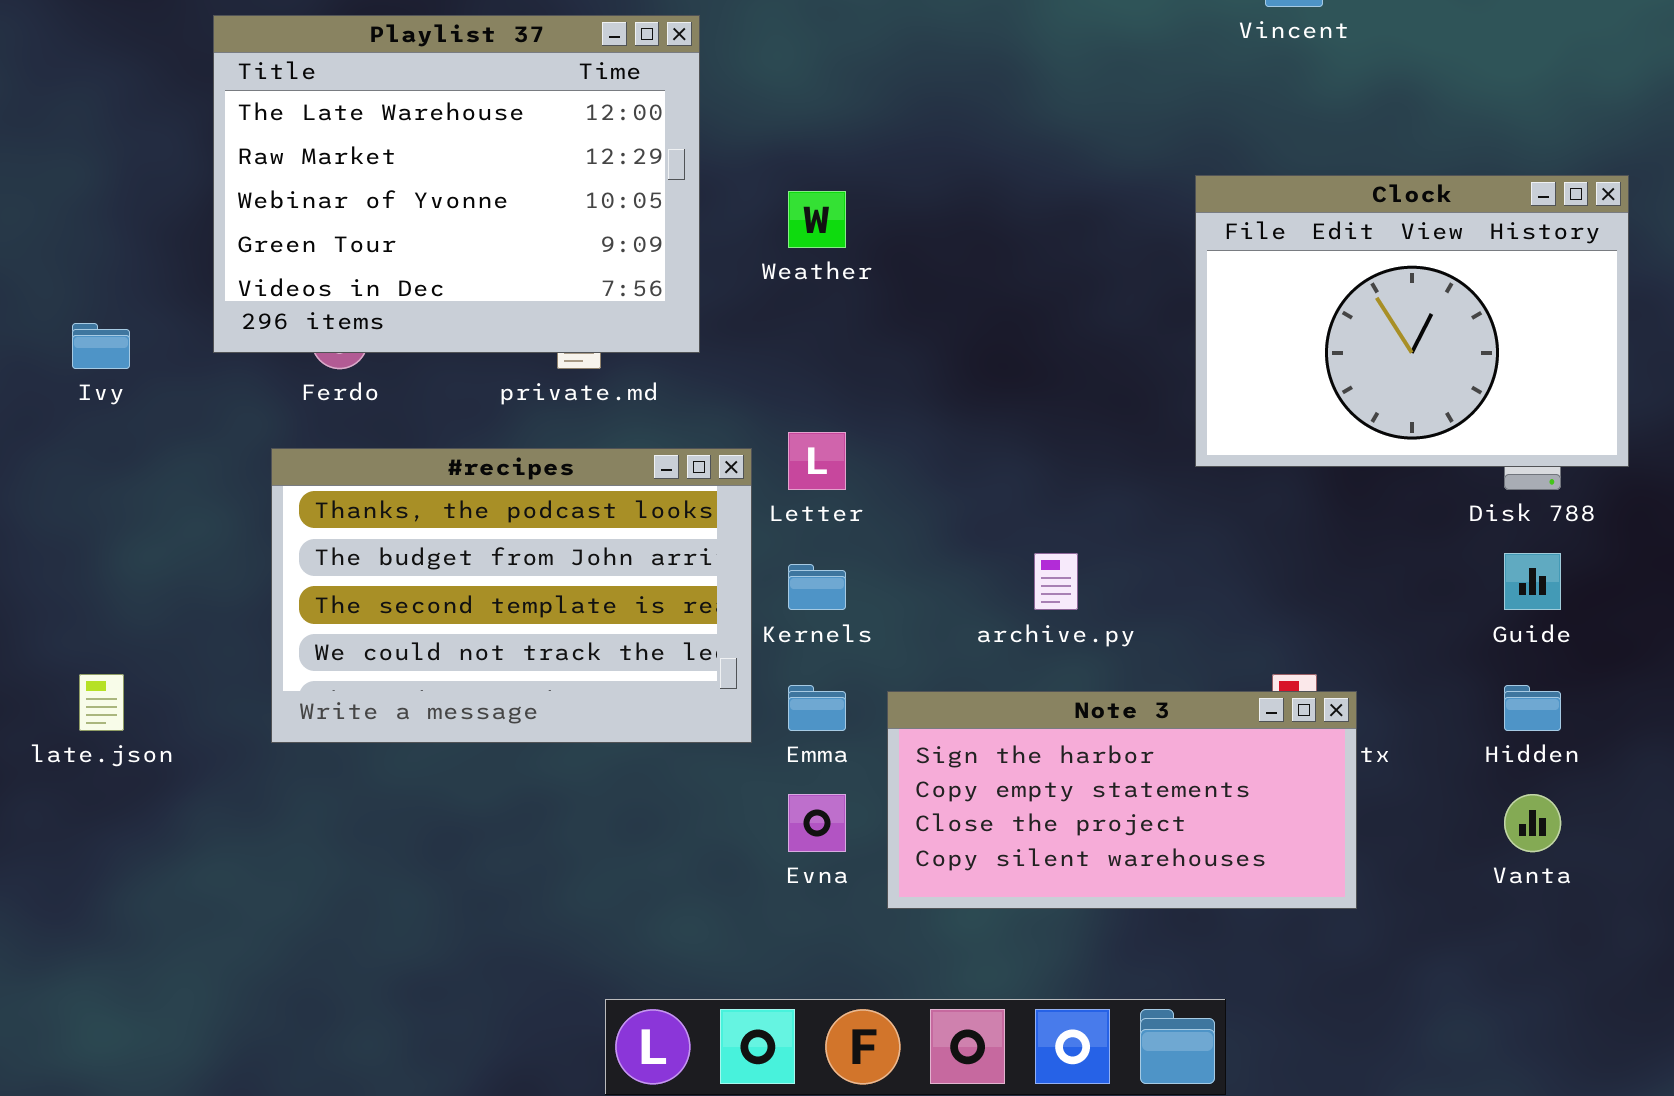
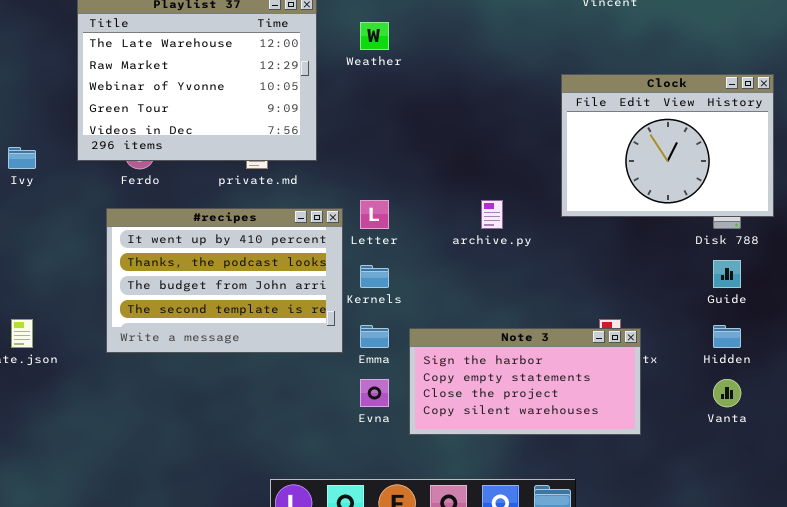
Weather: [788,191,846,248] -> [360,22,389,50], moved
#recipes: [271,448,752,743] -> [106,208,343,353], scrolled up 1 row
archive.py: [1034,553,1078,610] -> [481,200,503,229], moved

